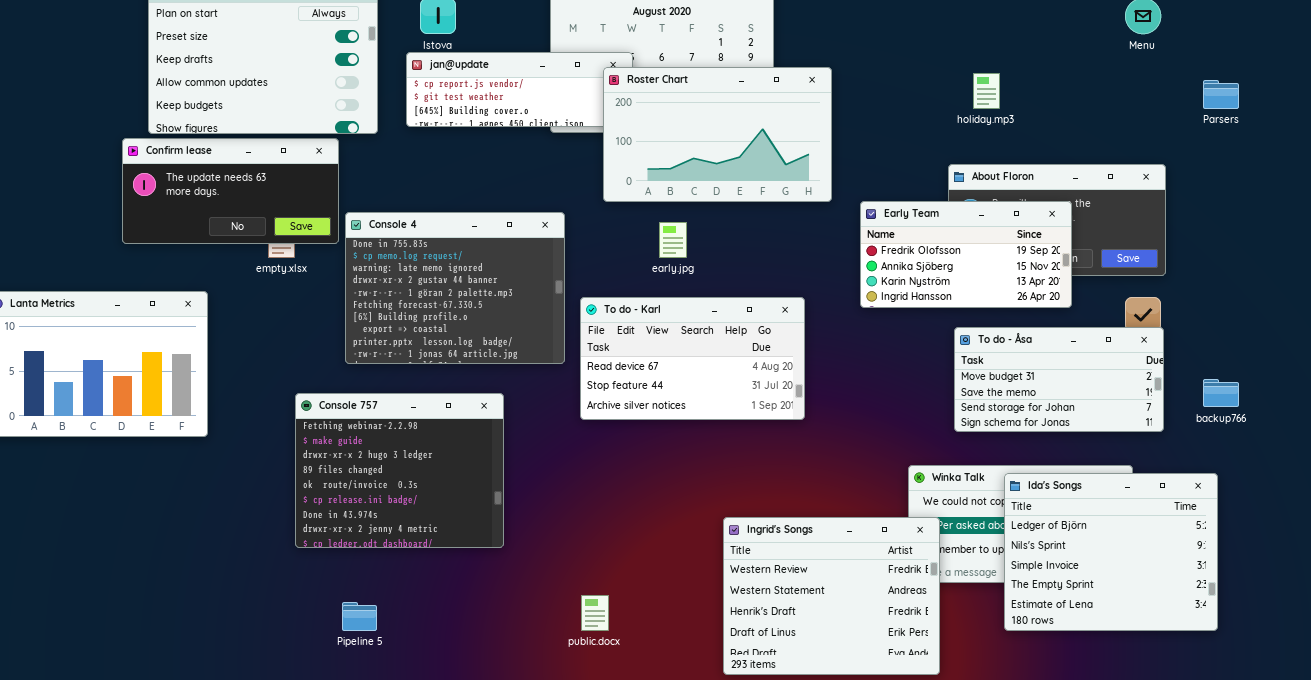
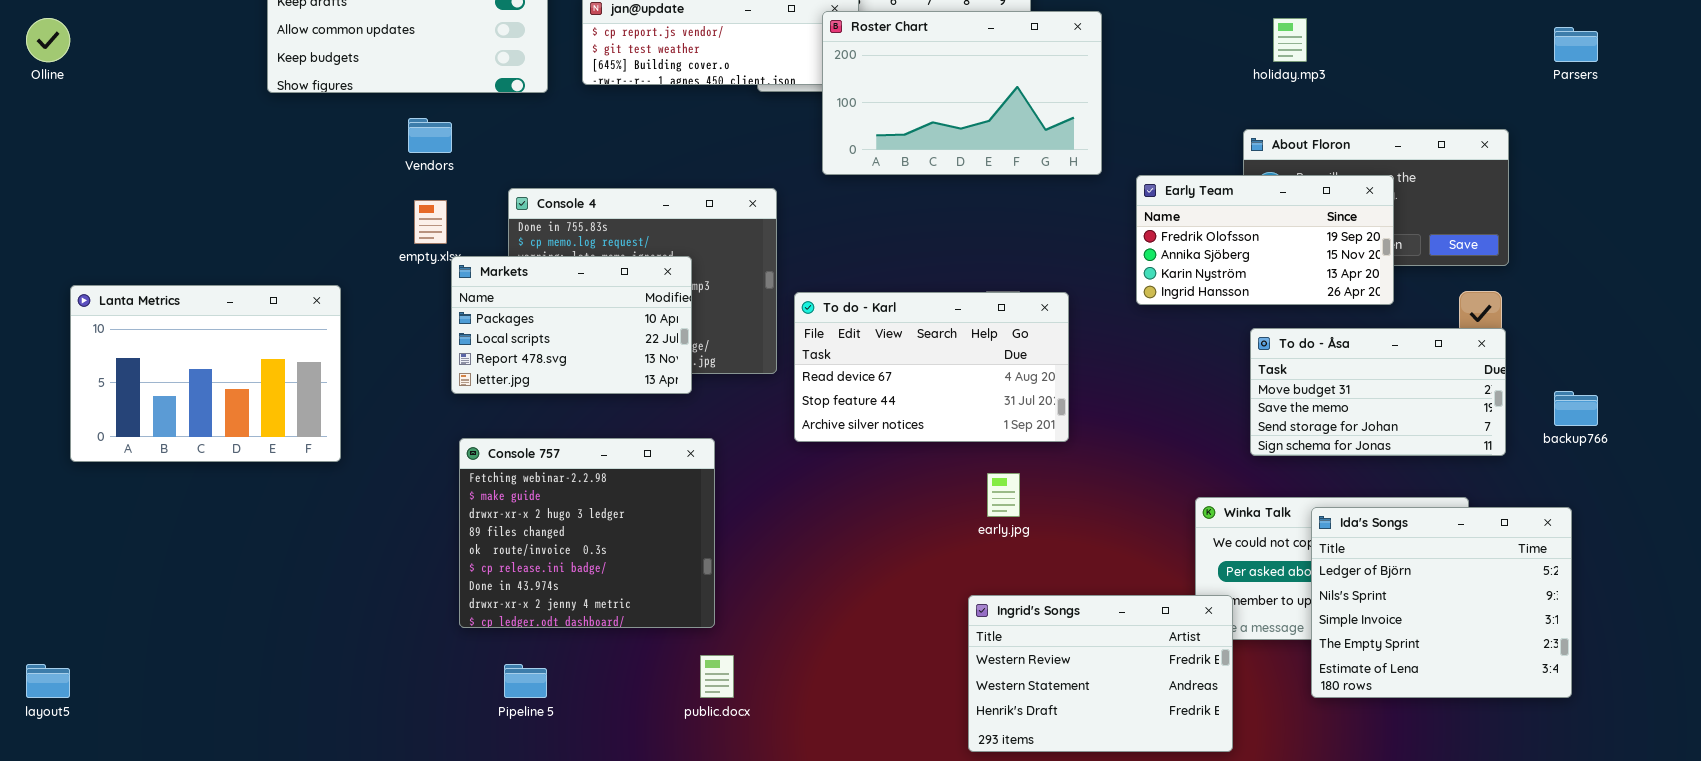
Confirm lease: [122,138,339,244] -> none, closed
early.jpg: [659,222,687,258] -> [987,473,1020,517], moved
Markets: none -> [451,256,692,394], opened
Console 757: [295,393,504,548] -> [459,438,715,628], moved
Ingrid's Songs: [723,517,940,675] -> [968,595,1233,752], resized
public.docx: [581,595,609,631] -> [700,655,734,698], moved

